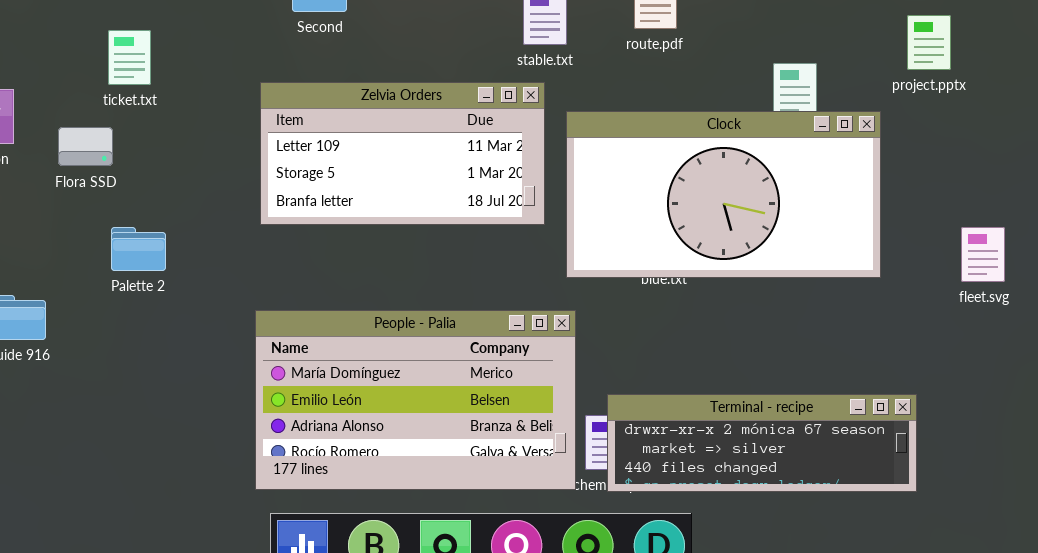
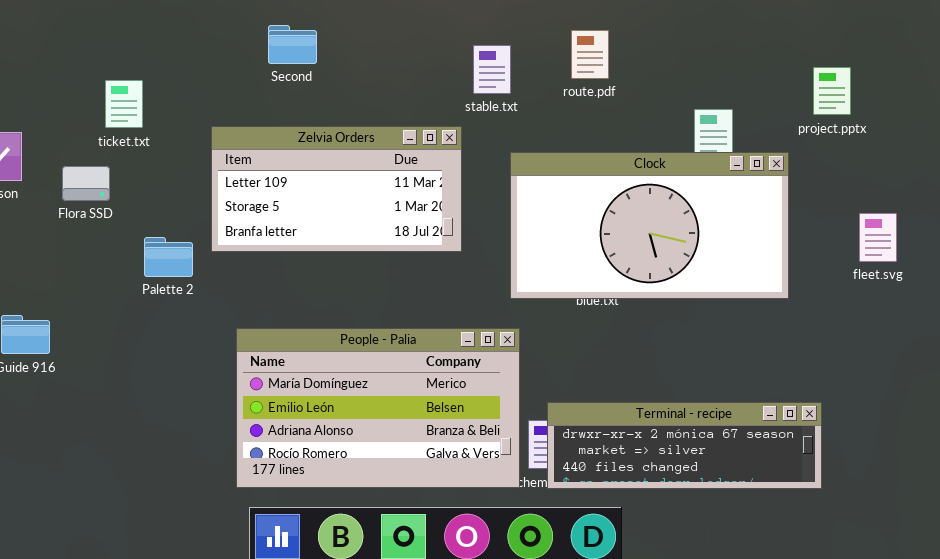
Zelvia Orders: [260,82,545,225] -> [211,126,462,252], moved
Palette 2: [111,227,166,271] -> [144,237,193,277], moved
fleet.svg: [961,227,1005,282] -> [859,213,897,262], moved

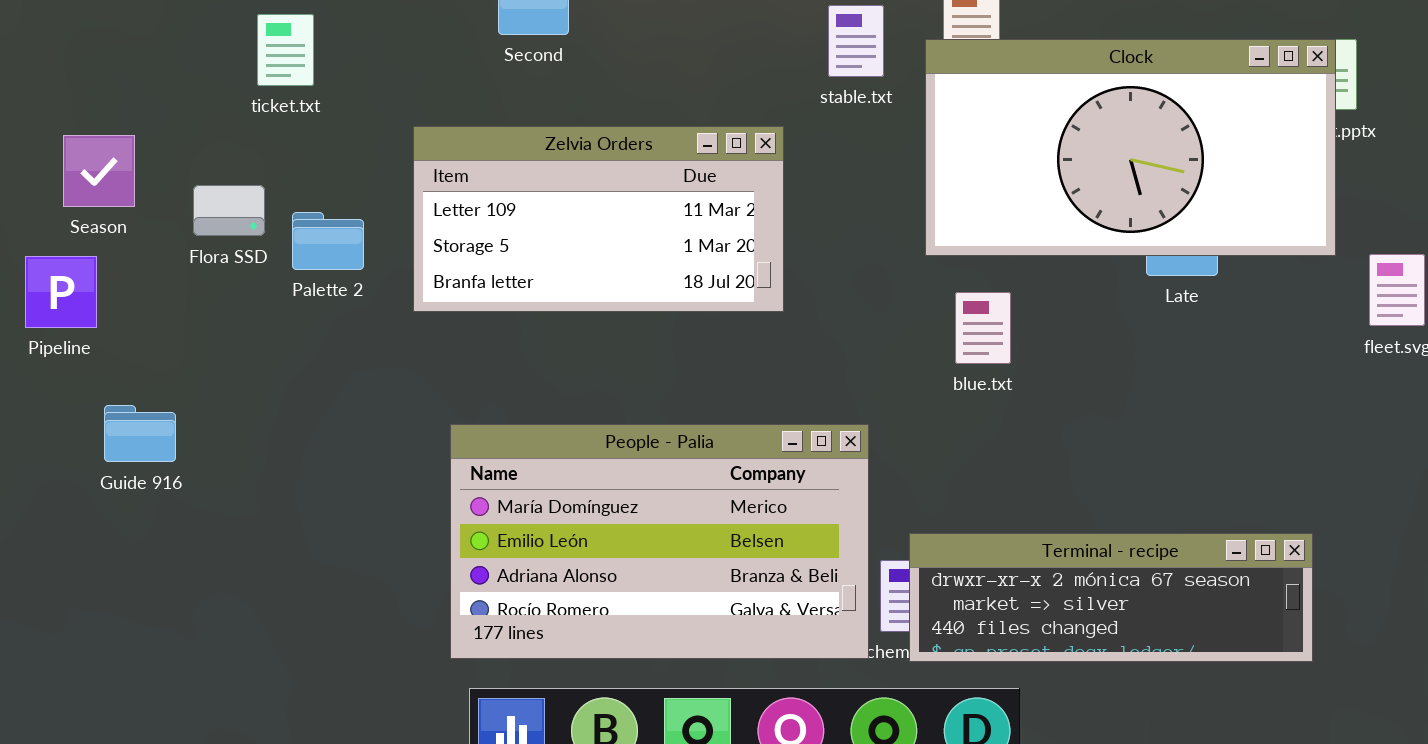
stable.txt: [473,45,511,94] -> [828,5,884,77], moved
ticket.txt: [105,80,143,128] -> [257,14,314,86], moved
Clock: [510,152,789,299] -> [925,39,1336,256], moved
Palette 2: [144,237,193,277] -> [292,212,364,270], moved

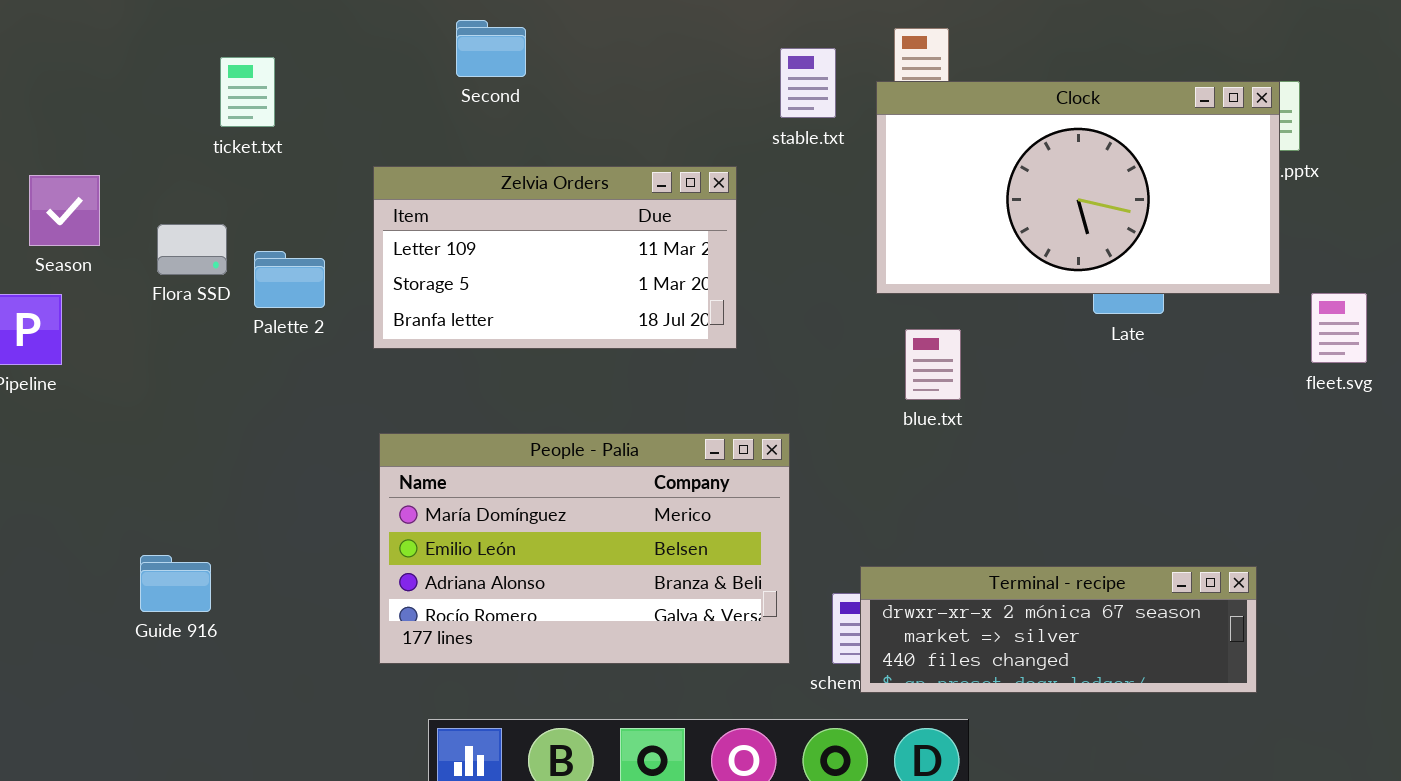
Guide 916: [104,405,176,462] -> [140,555,211,612], moved
People - Palia: [450,424,869,659] -> [379,433,790,664], moved

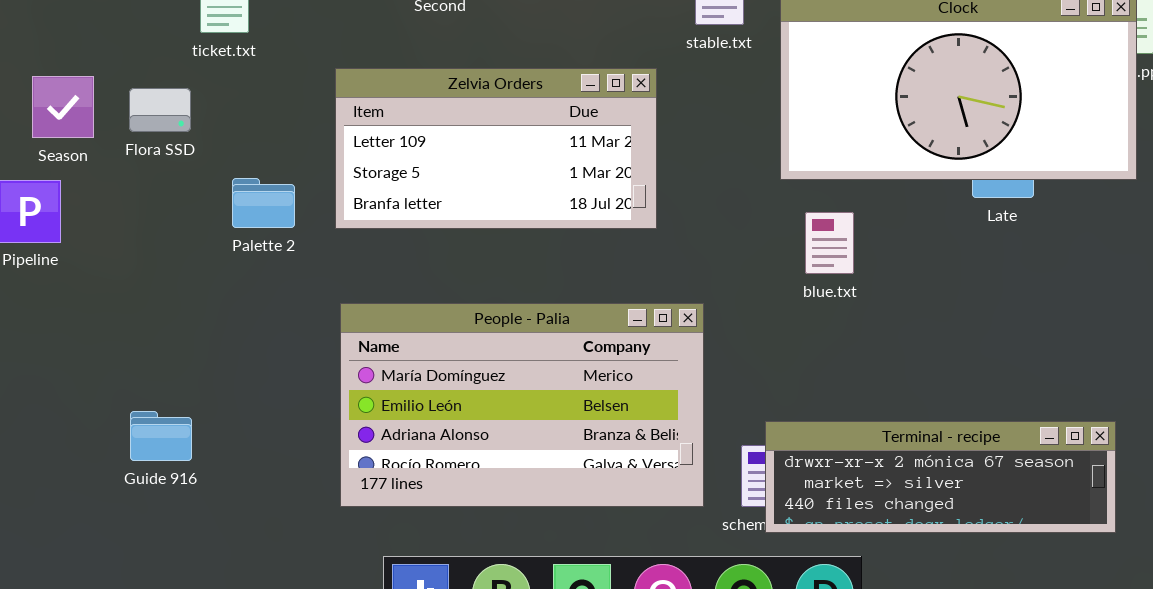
Flora SSD: [157,224,227,275] -> [129,88,191,132], moved
Palette 2: [254,251,325,308] -> [232,178,295,228], moved

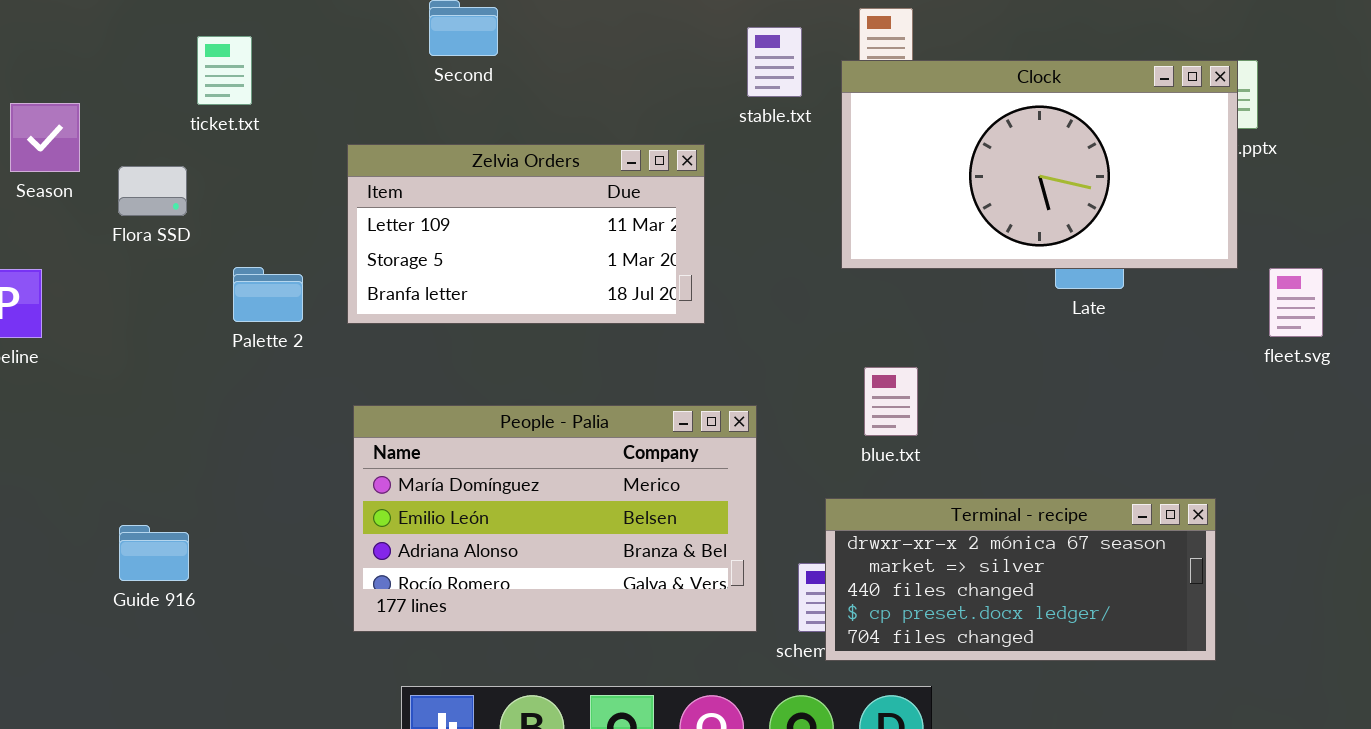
Season: [32,76,94,138] -> [10,103,80,172], moved
blue.txt: [805,212,854,274] -> [864,367,918,436], moved
Terminal - recipe: [765,421,1116,533] -> [825,498,1216,661], resized

